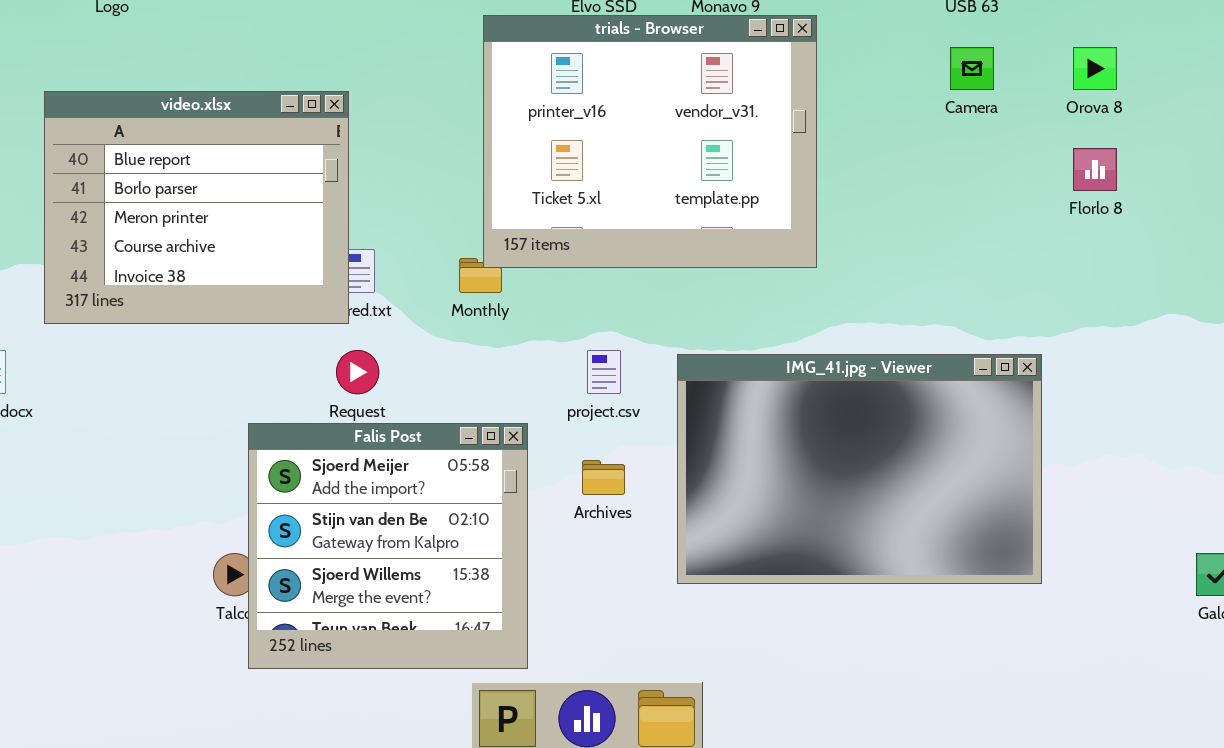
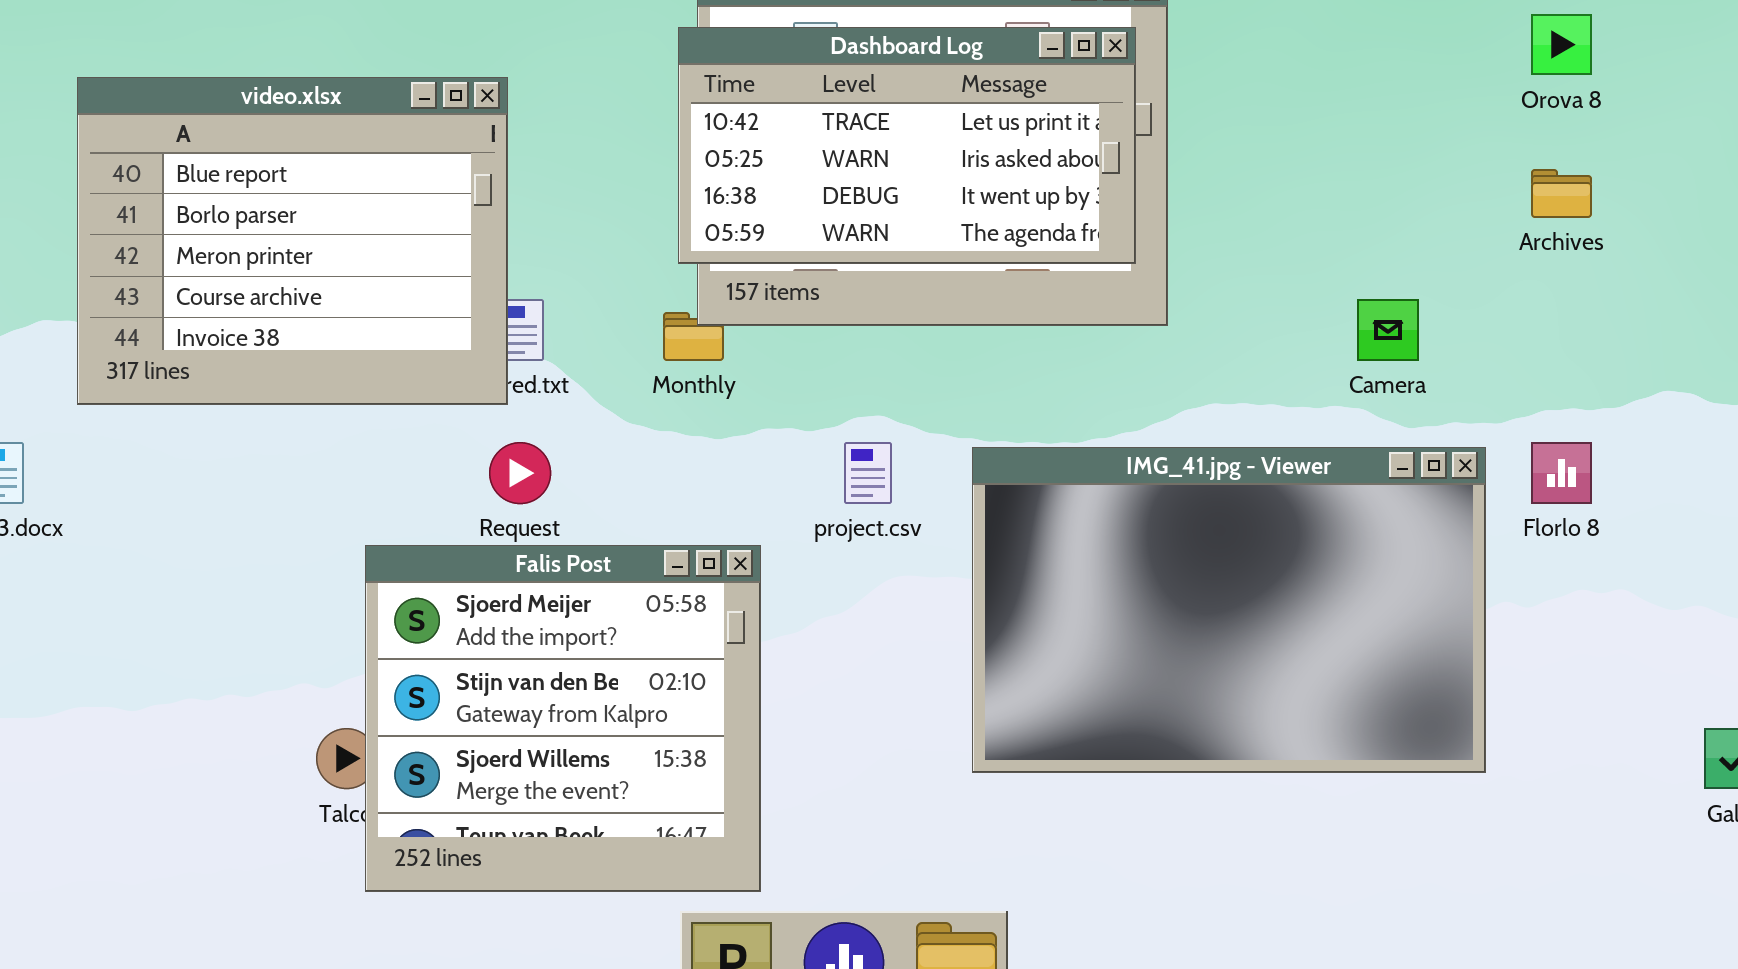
Camera: [950,47,994,90] -> [1357,299,1419,361], moved
Dashboard Log: none -> [678,27,1136,264], opened
Florlo 8: [1073,148,1117,191] -> [1531,442,1592,504], moved
Archives: [582,460,625,495] -> [1531,169,1592,218], moved

